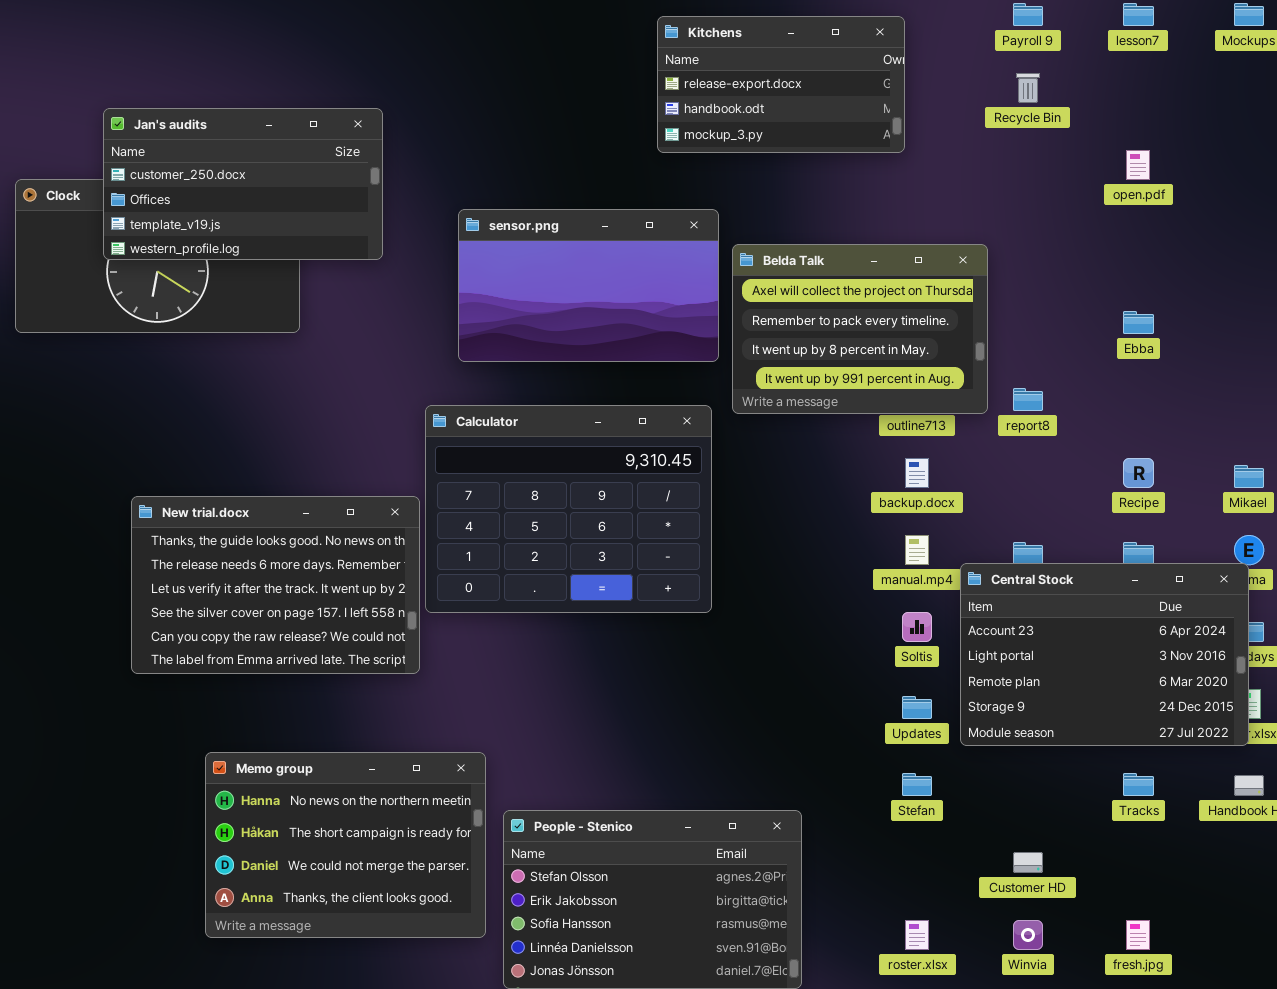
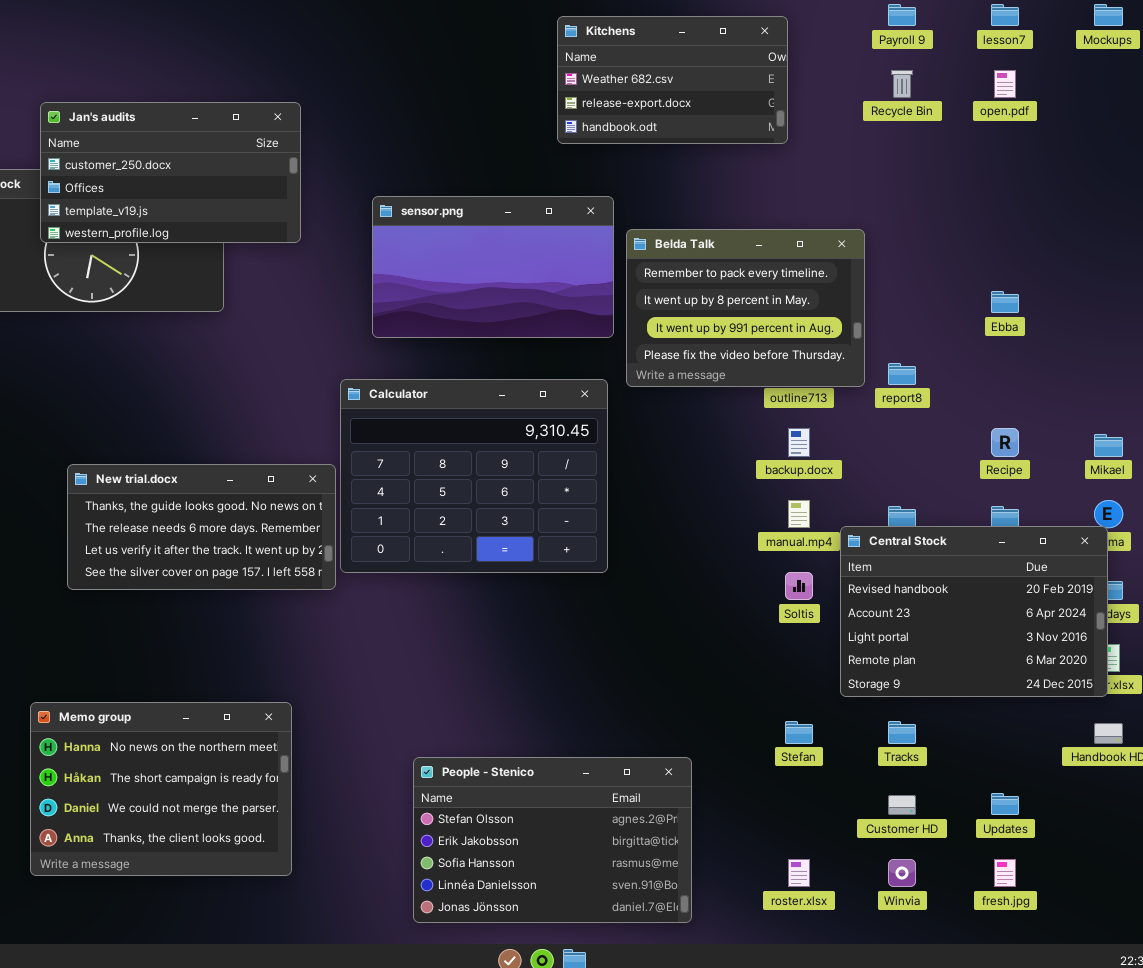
Kitchens: [657,16,905,153] -> [557,16,788,144], scrolled up 1 row
open.pdf: [1126,150,1150,180] -> [994,70,1016,98], moved
Belda Talk: [732,244,988,414] -> [626,229,865,387], scrolled down 1 row
New trial.docx: [131,496,420,674] -> [67,464,336,590], resized
Central Stock: [960,563,1249,746] -> [840,526,1108,697], scrolled up 1 row
Updates: [902,696,932,719] -> [991,793,1019,815], moved
Memo group: [205,752,486,938] -> [30,702,292,876], moved
Tracks: [1123,773,1154,796] -> [888,721,916,744], moved

